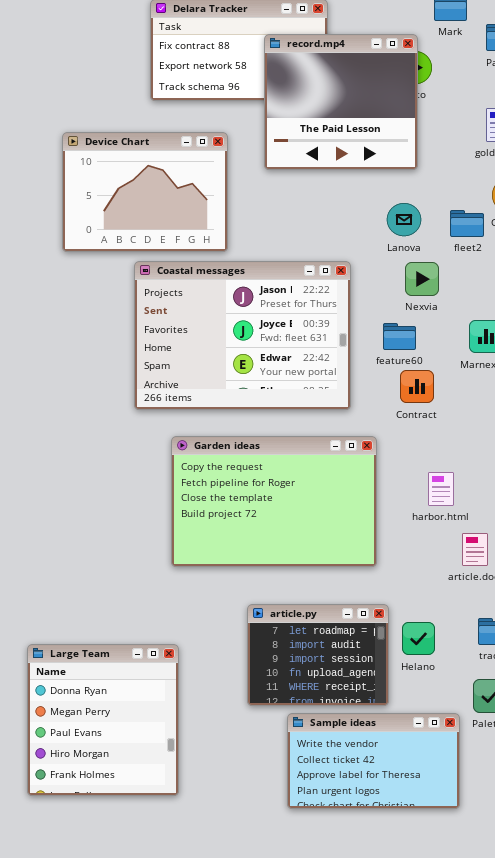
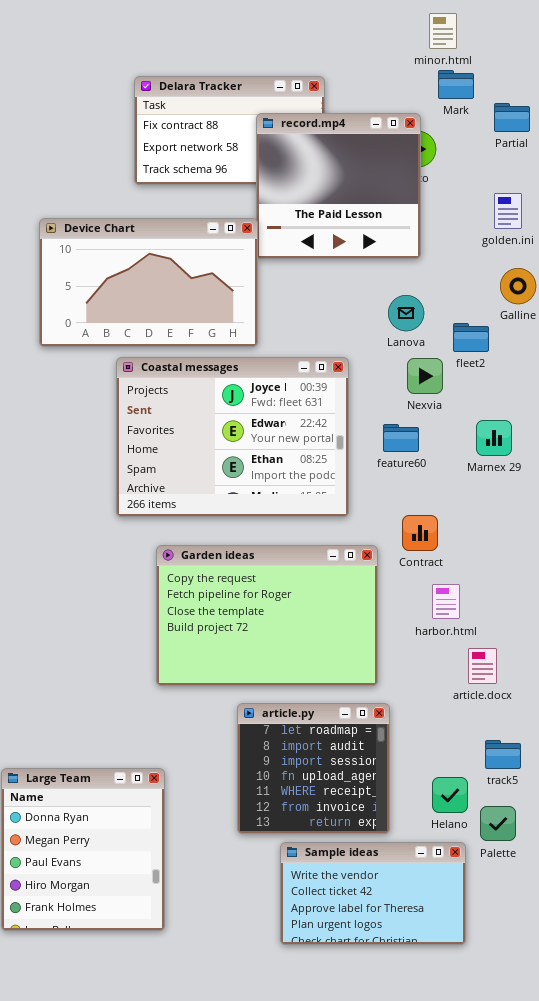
Device Chart: [62,132,228,252] -> [39,218,258,347], resized
fleet2: [450,210,484,237] -> [453,323,489,352], moved
Coastal messages: [134,261,351,410] -> [116,357,349,517], scrolled down 1 row
Contract: [400,370,434,403] -> [402,515,438,551], moved
article.py: [247,604,389,706] -> [237,703,390,834], resized
Helano: [402,622,435,655] -> [432,777,468,813], moved

